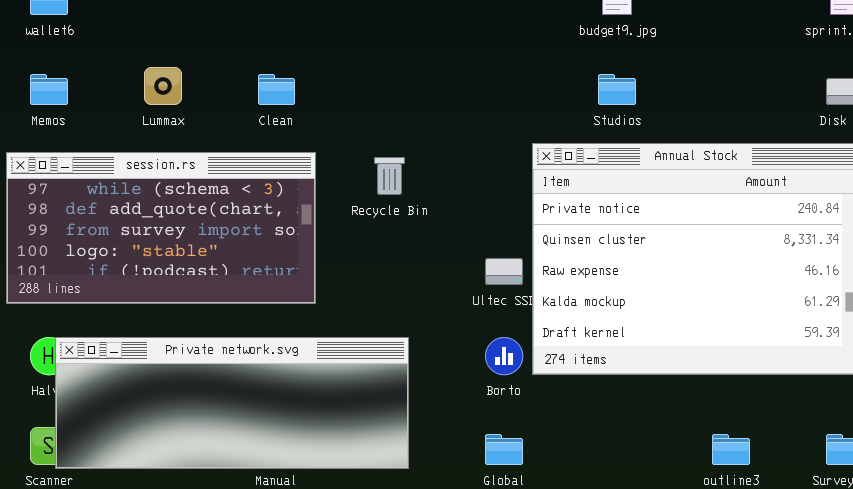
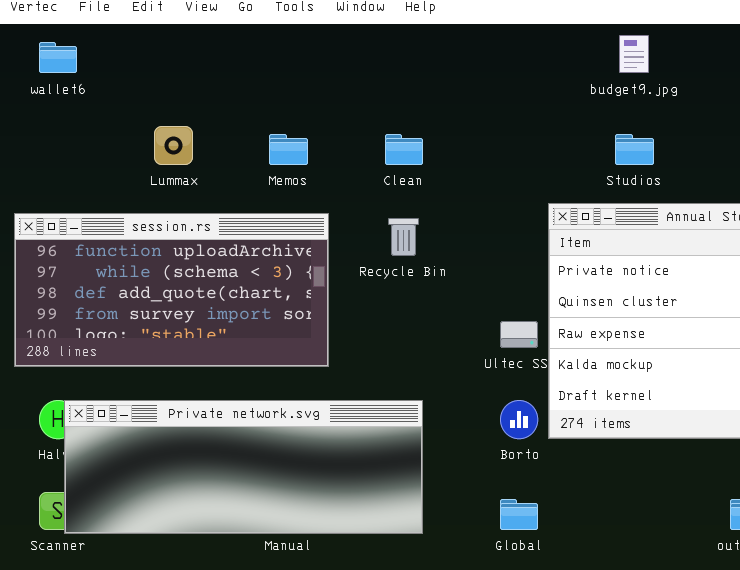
Memos: [30,74,68,105] -> [269,134,308,165], moved
Clean: [258,74,295,105] -> [385,134,423,165], moved
session.rs: [6,152,316,304] -> [14,213,329,367], scrolled up 1 row

